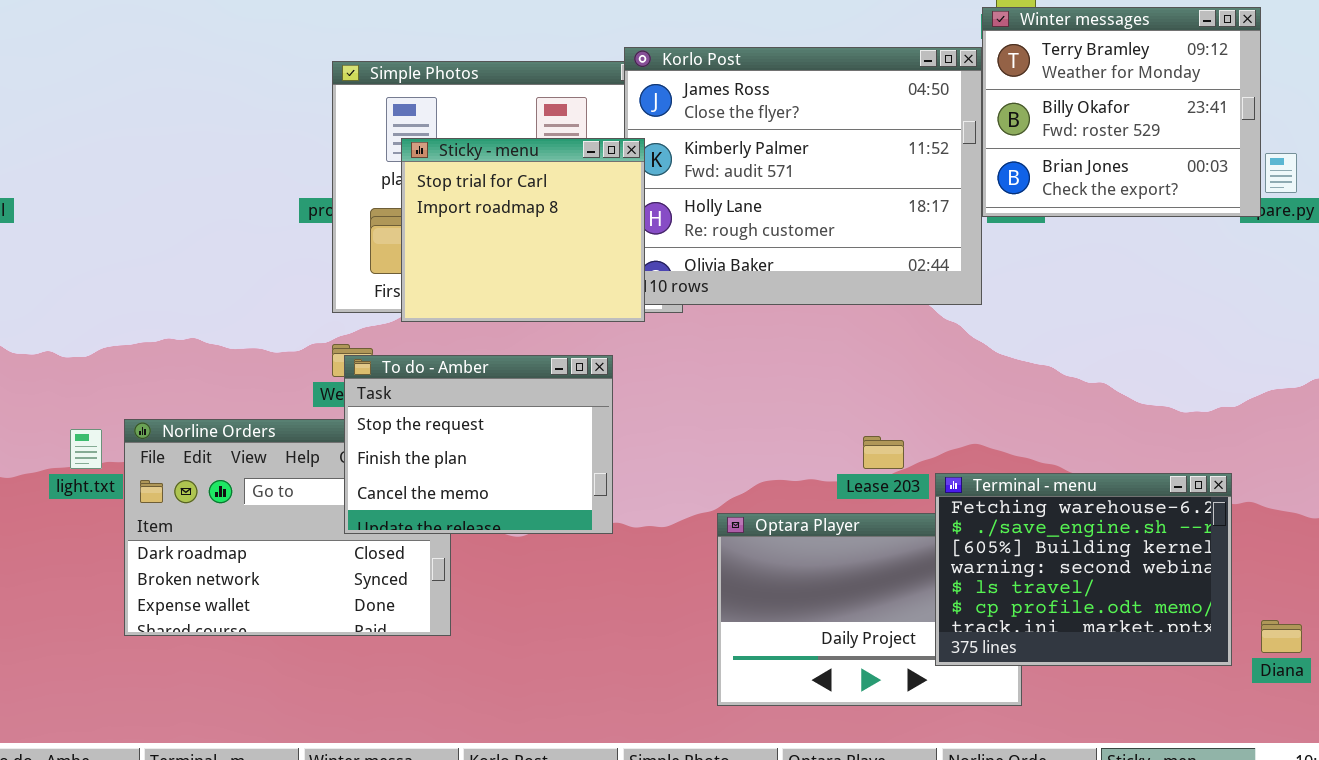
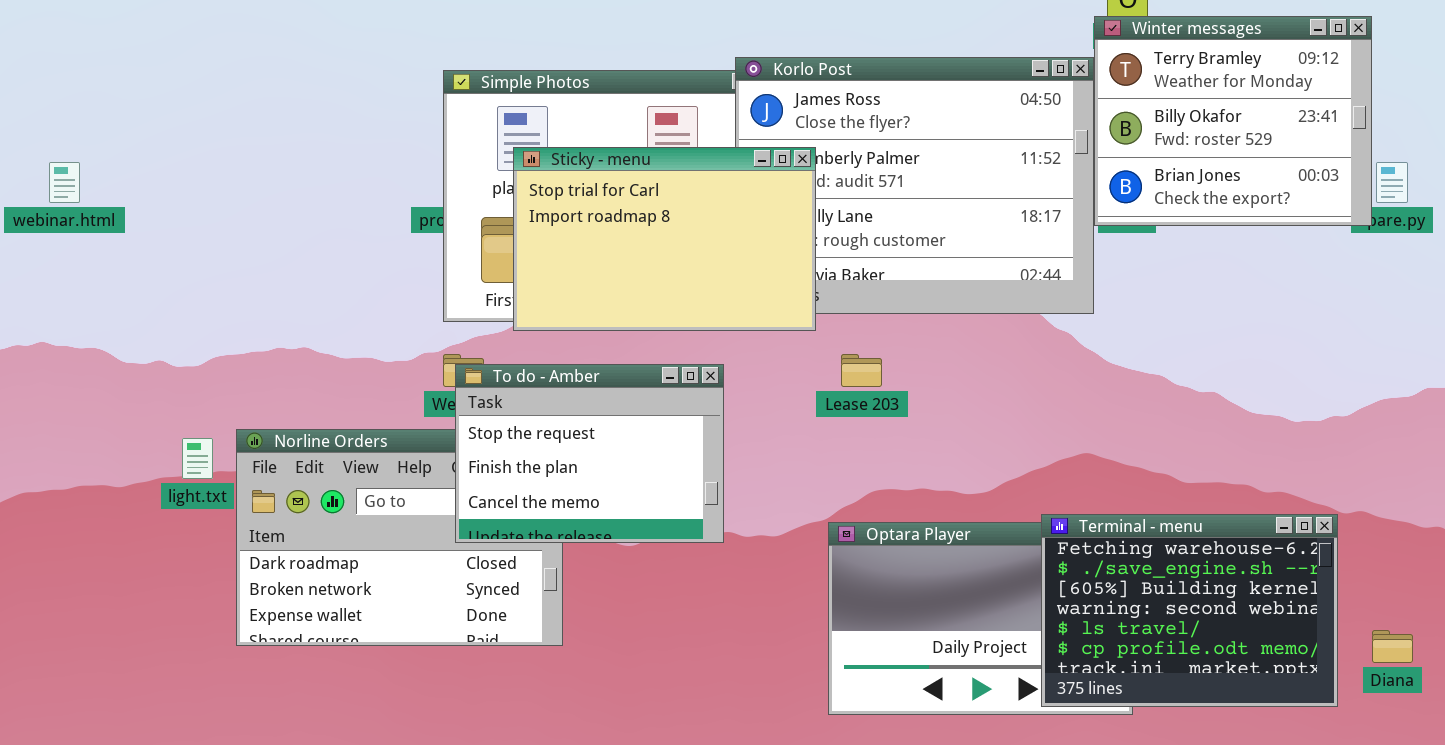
Sticky - menu: [401,138,645,322] -> [513,147,816,331], resized
Lease 203: [863,436,904,469] -> [841,354,882,387], moved
Terminal - menu: [935,473,1232,666] -> [1041,514,1338,707], moved

